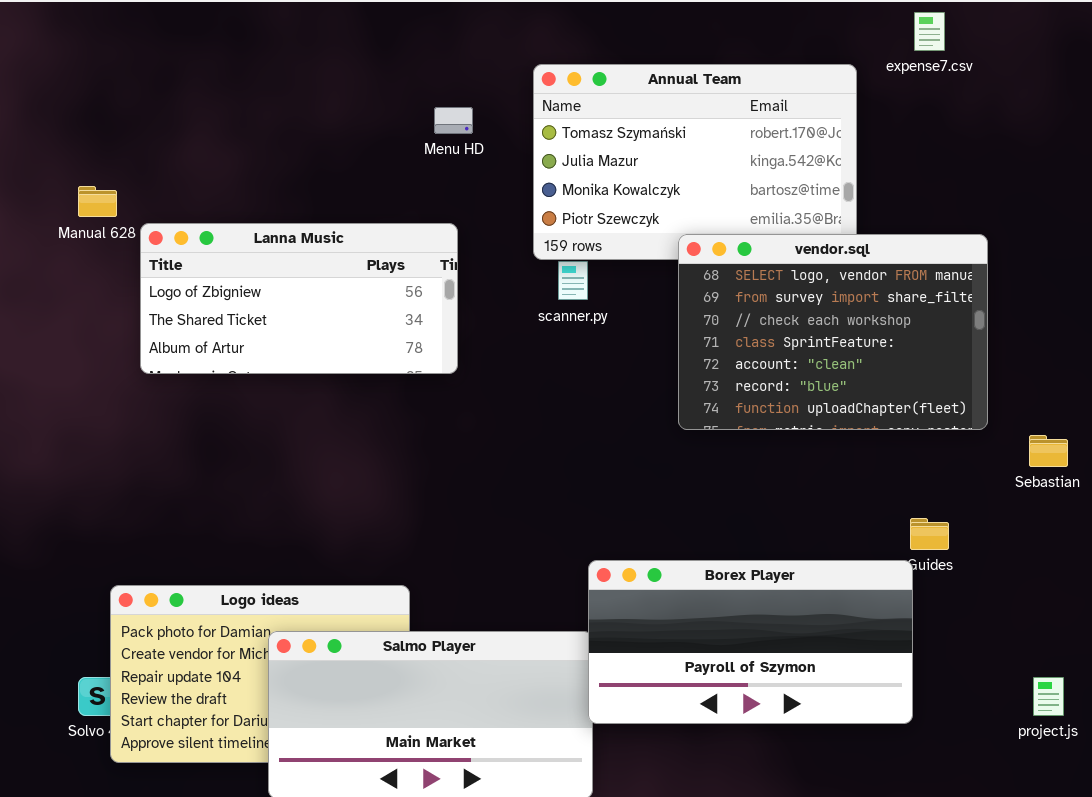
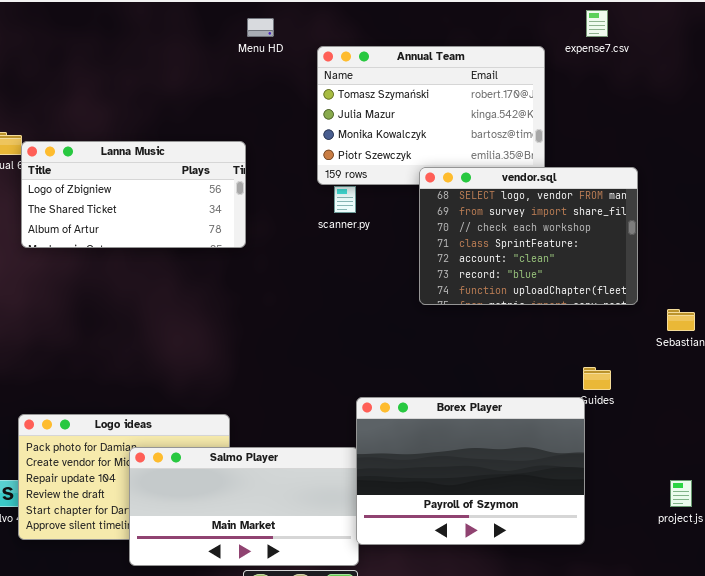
Menu HD: [434,107,473,134] -> [247,18,274,37], moved
Lanna Music: [140,223,458,374] -> [21,141,246,248], moved
Borex Player: [588,560,913,724] -> [356,397,585,545], resized

